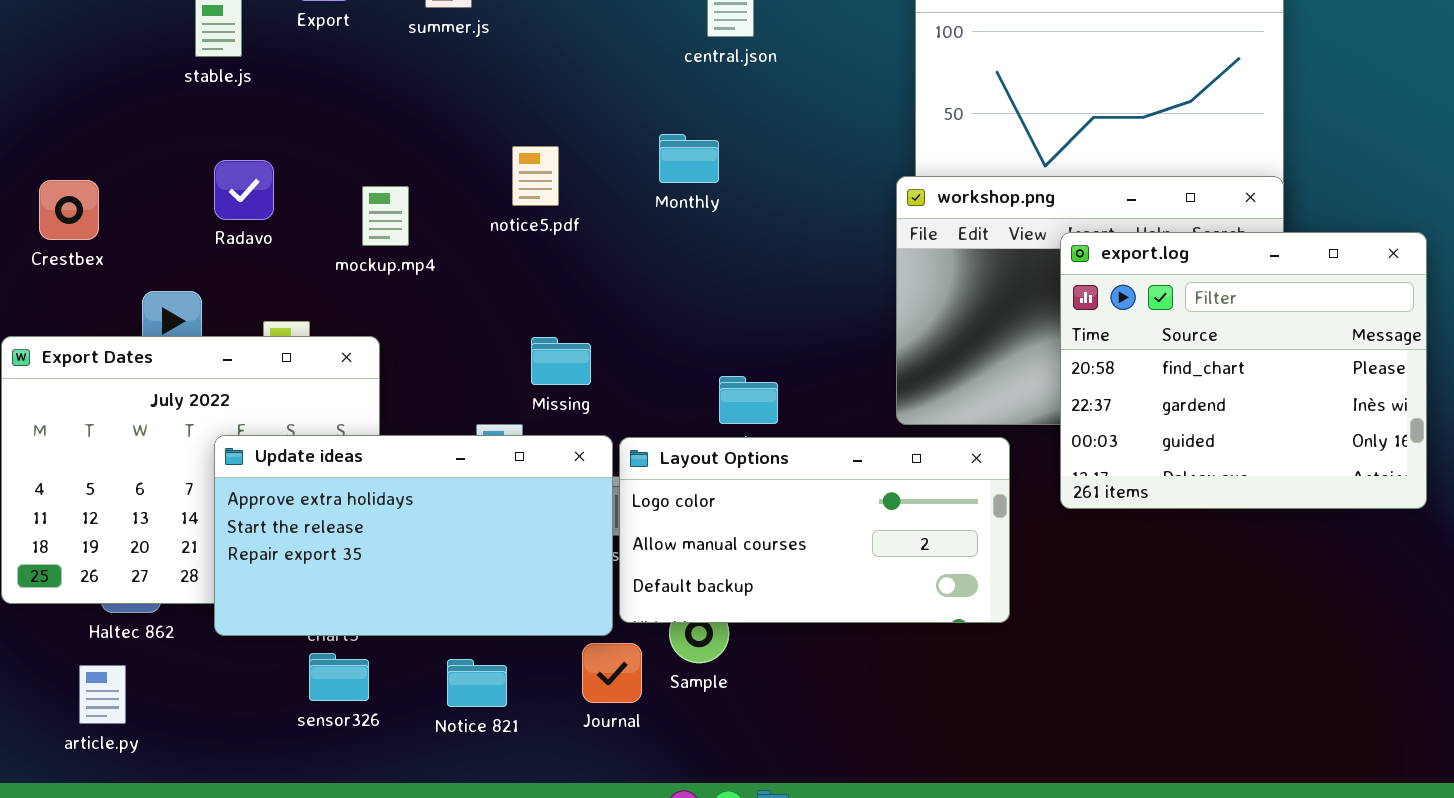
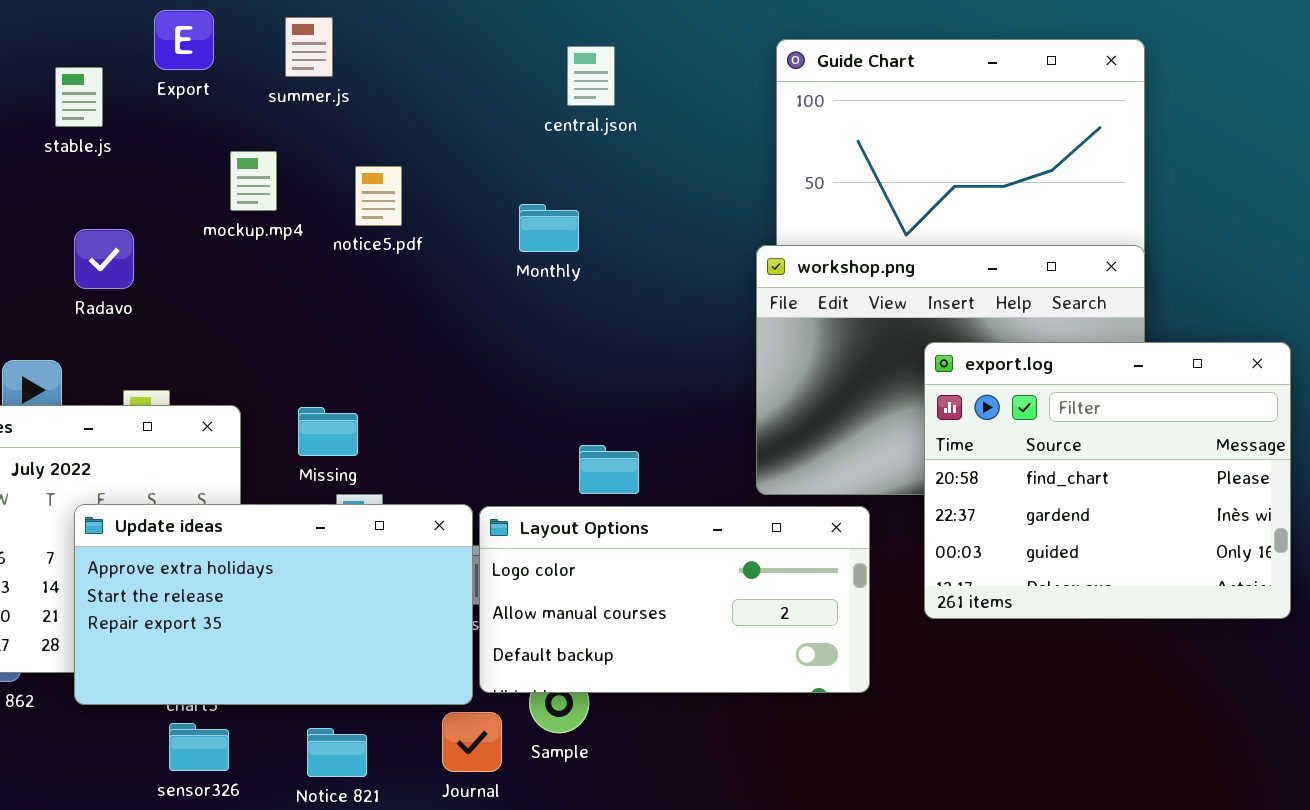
notice5.pdf: [512,146,559,206] -> [355,166,402,226], moved
mockup.mp4: [362,186,409,246] -> [230,151,277,211], moved
export.log: [1060,232,1427,509] -> [924,342,1291,619], moved
Missing: [531,337,591,385] -> [298,407,358,456], moved

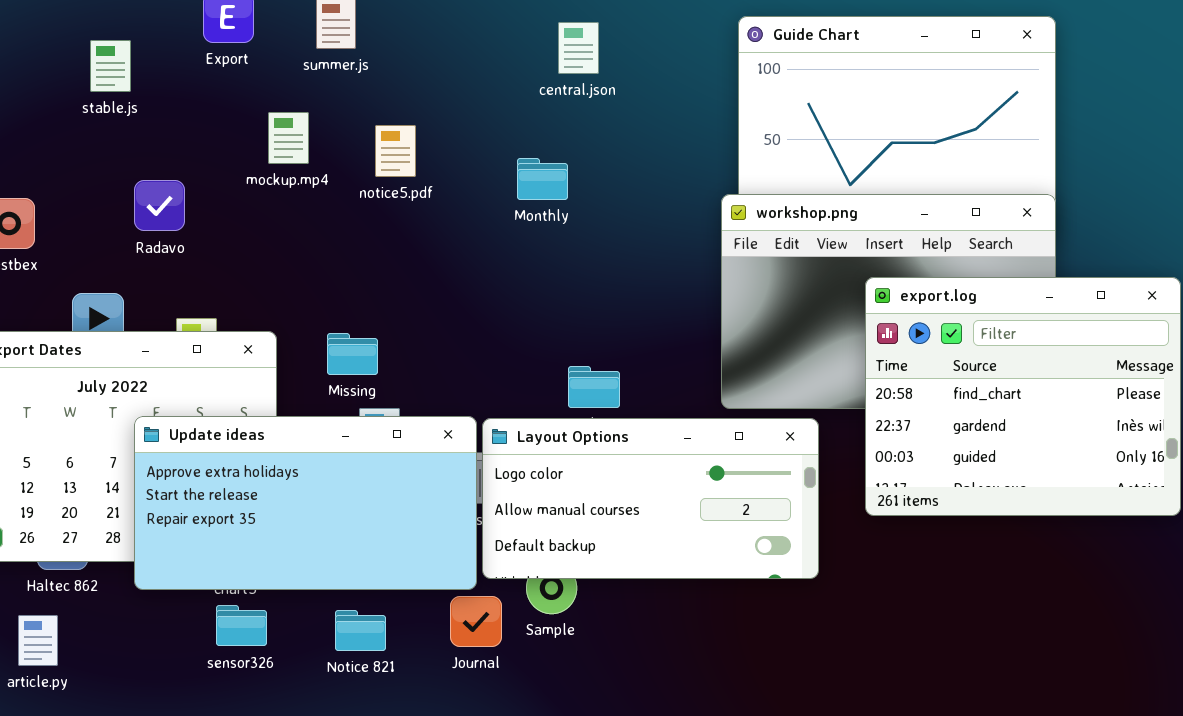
stable.js: [55,67,103,127] -> [90,40,131,92], moved

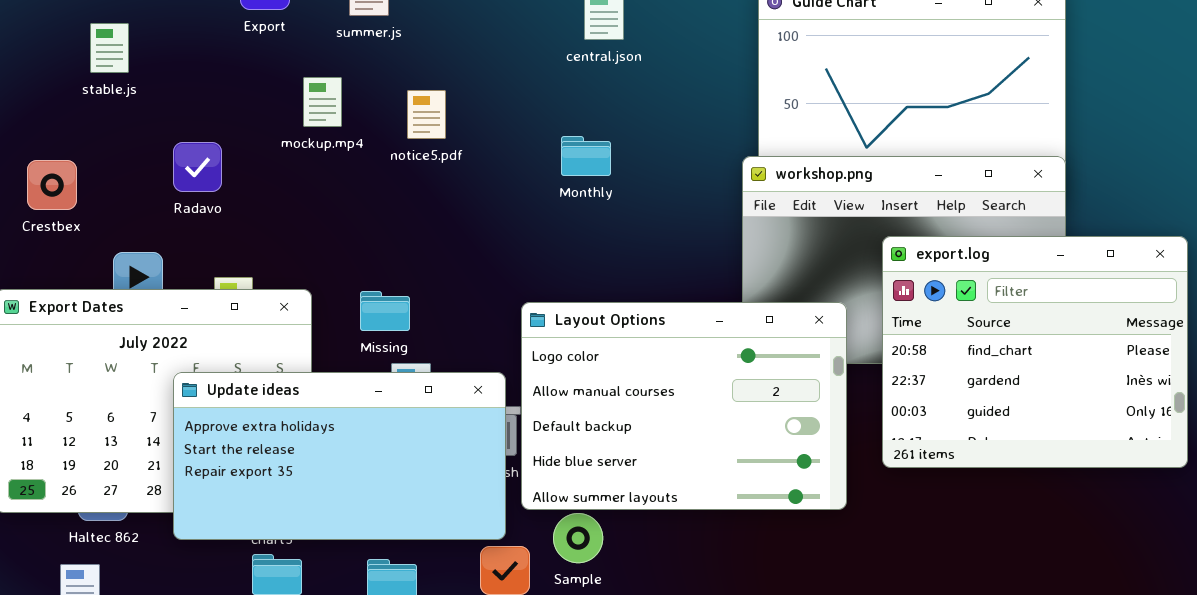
stable.js: [90,40,131,92] -> [90,23,129,73], moved
Monthly: [517,158,568,200] -> [561,136,611,176], moved
Layout Options: [482,418,819,579] -> [521,302,847,510], moved, resized

